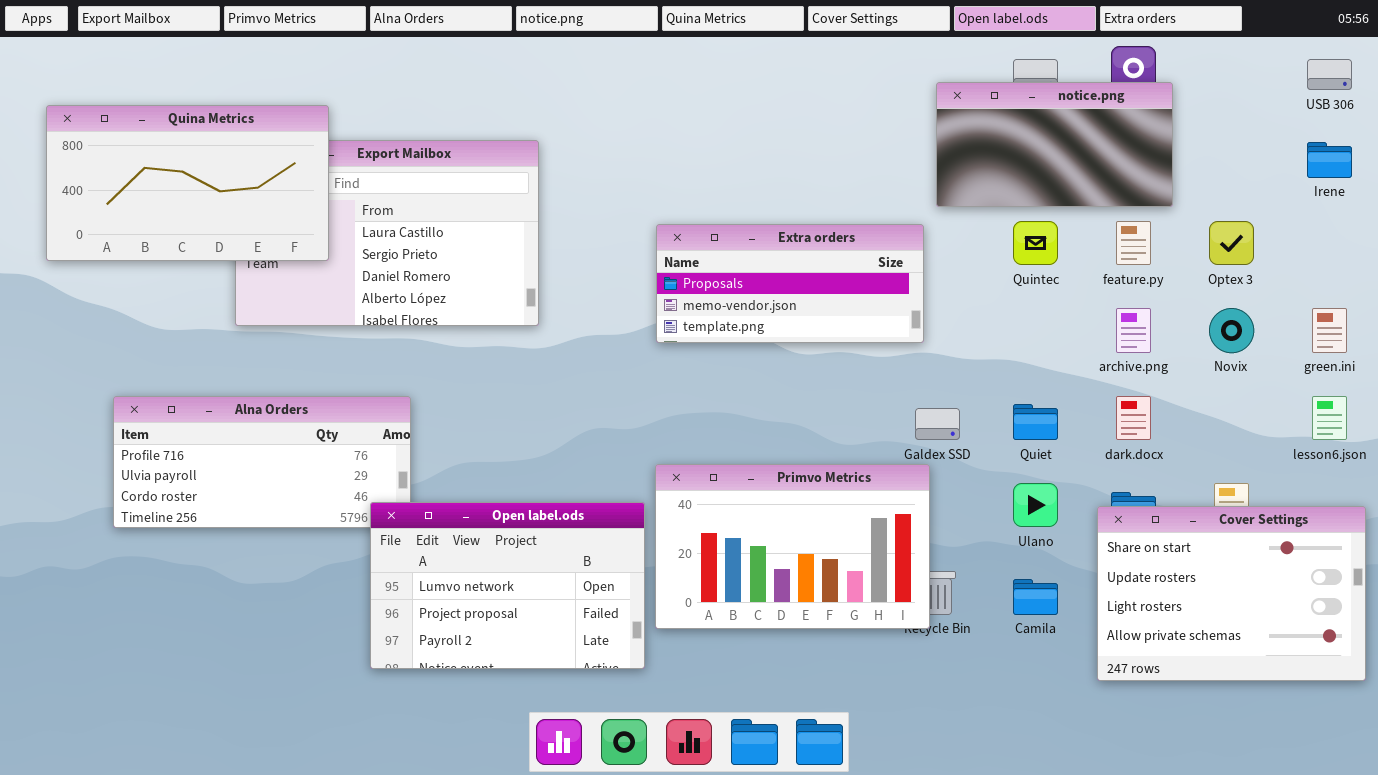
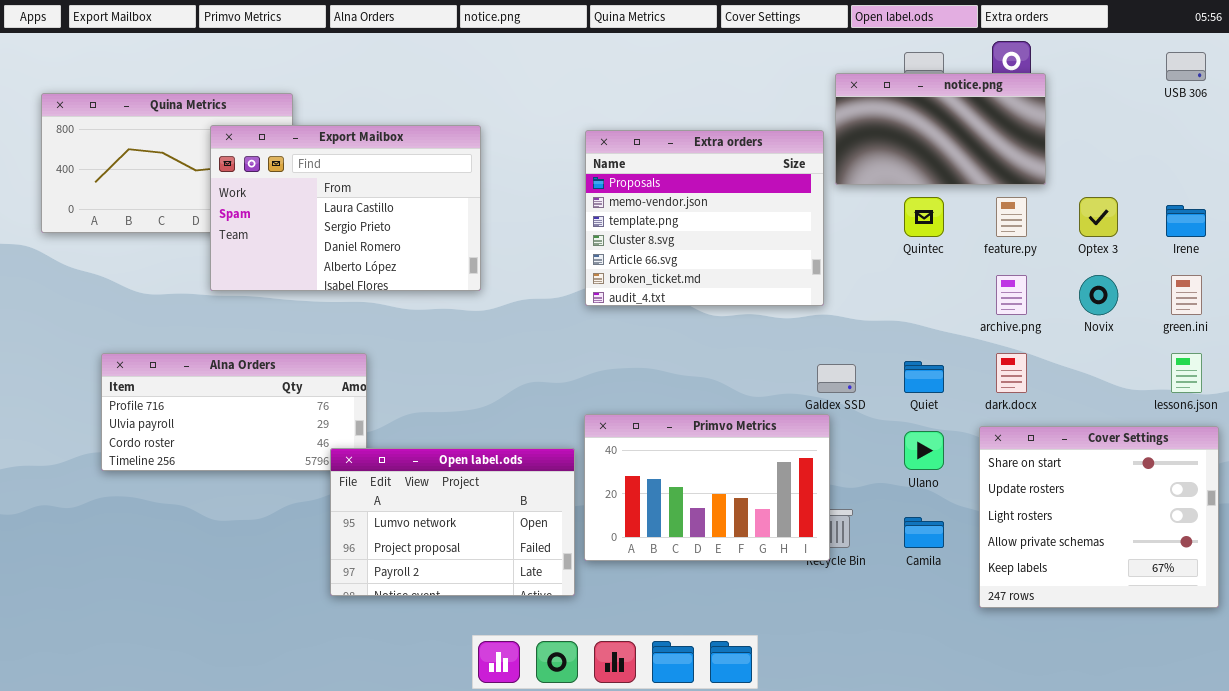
Export Mailbox: [235,140,539,326] -> [210,125,481,291], raised
Irene: [1307,142,1352,178] -> [1166,205,1206,237], moved
Extra orders: [656,224,924,343] -> [585,130,824,306], resized
Cover Settings: [1097,506,1366,681] -> [979,426,1219,608], resized

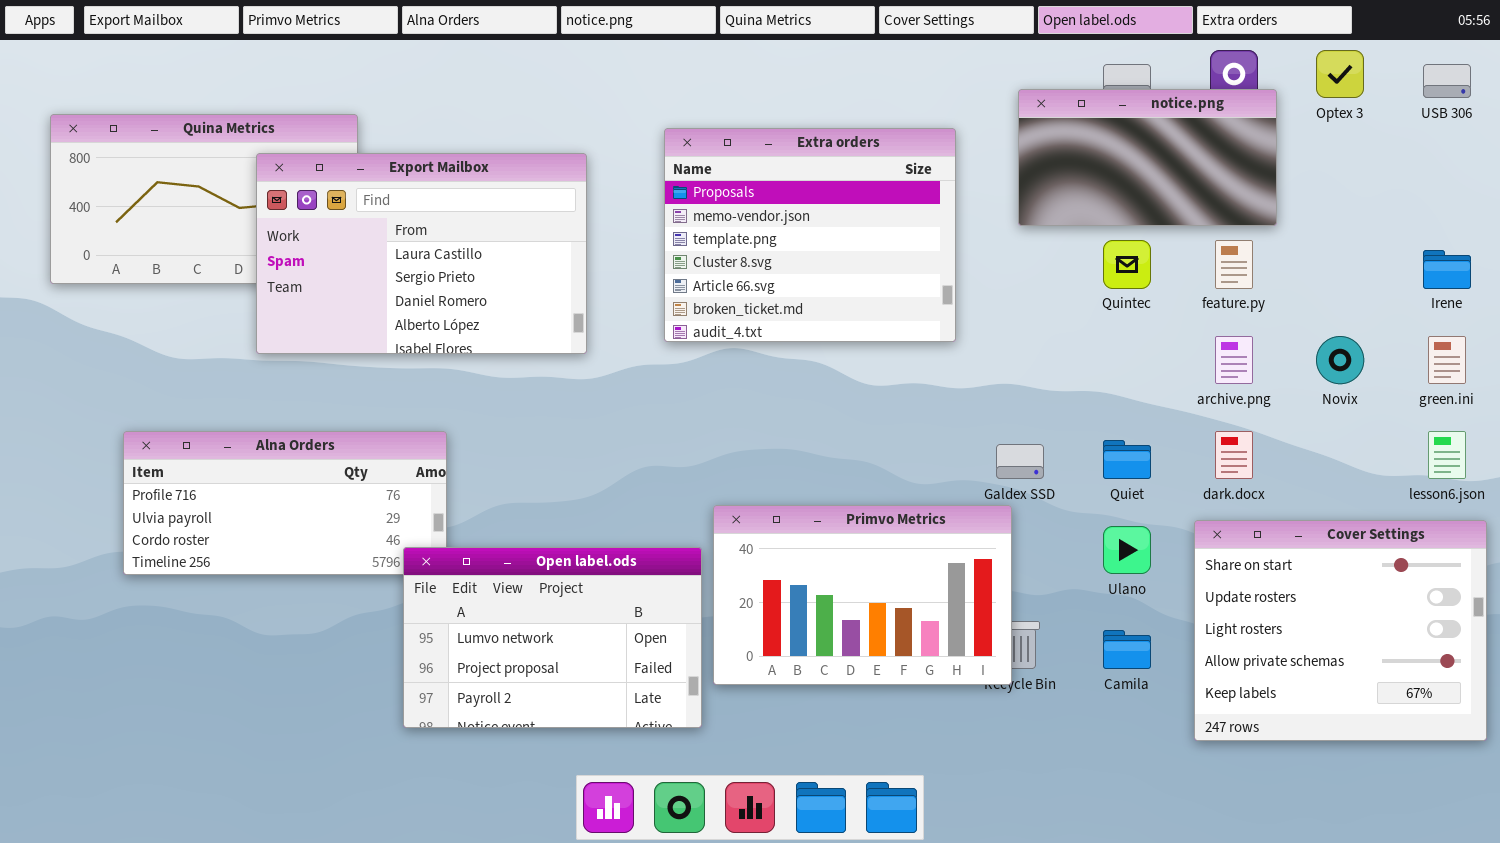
Extra orders: [585,130,824,306] -> [664,128,956,342], moved
Optex 3: [1079,197,1118,237] -> [1316,50,1364,98], moved

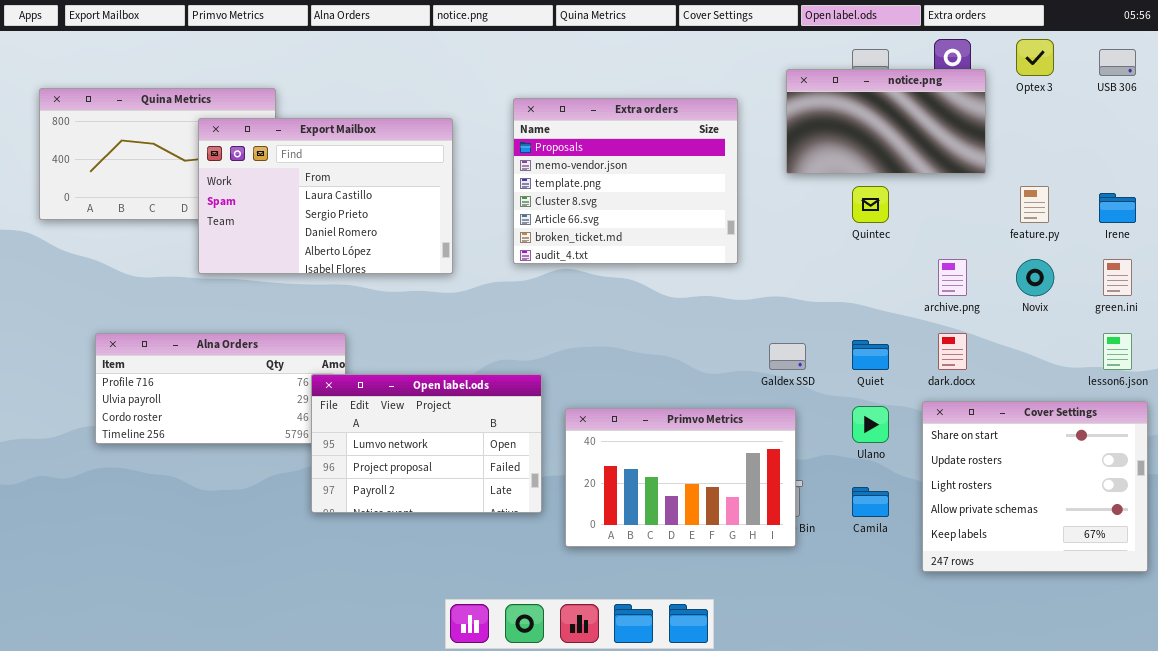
feature.py: [1215,240,1253,289] -> [1020,186,1049,223], moved
Primvo Metrics: [713,505,1012,685] -> [565,408,796,547], moved
Open label.ods: [403,547,702,728] -> [311,374,542,513], moved

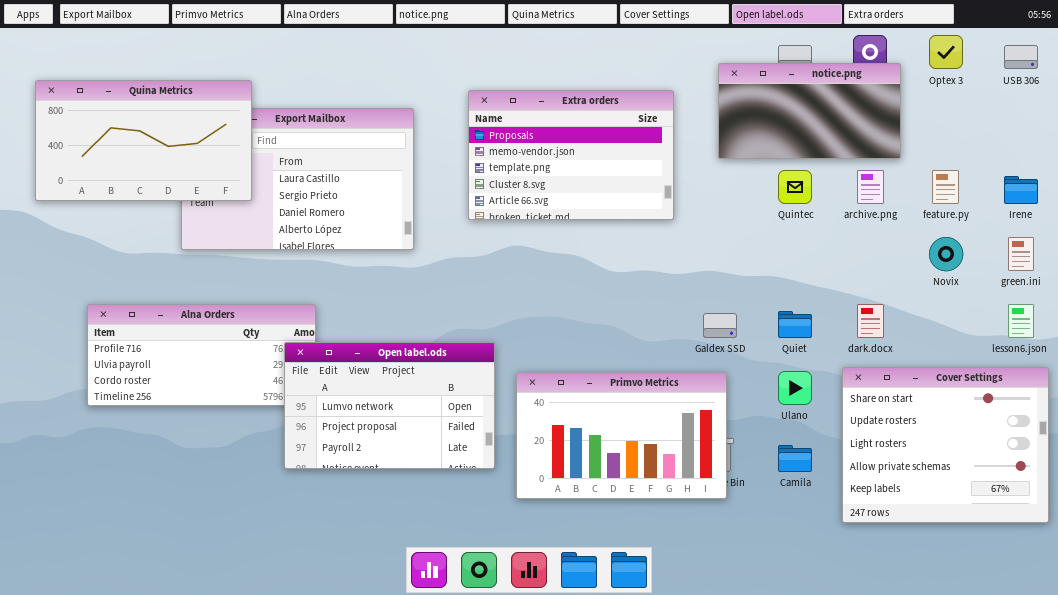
Quina Metrics: [39,88,276,220] -> [35,80,252,201], raised
Extra orders: [513,98,738,264] -> [468,90,674,220], resized
archive.png: [938,259,967,296] -> [857,170,884,204], moved

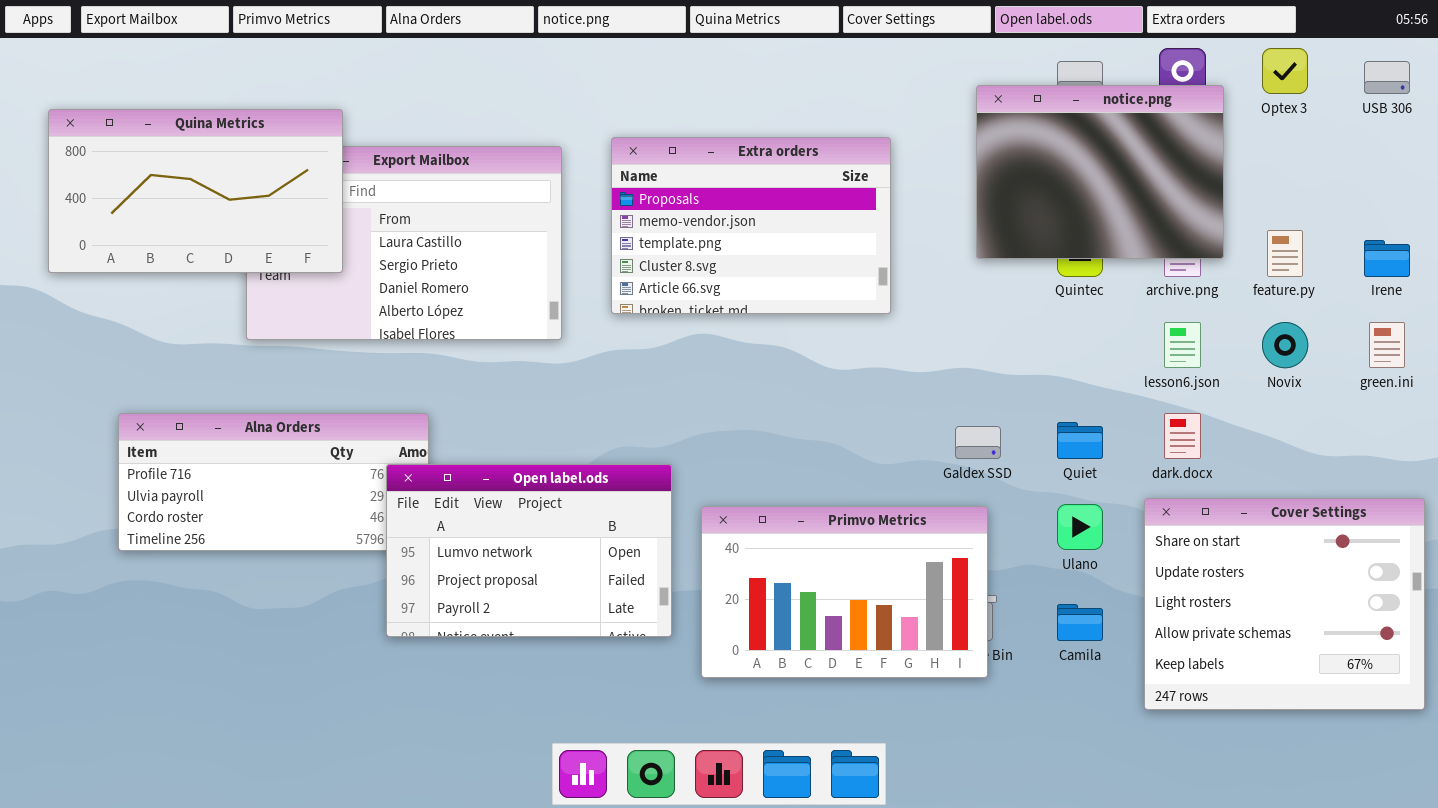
notice.png: [718,63,901,159] -> [976,85,1224,259], resized
Extra orders: [468,90,674,220] -> [611,137,891,314], moved
lesson6.json: [1008,304,1034,338] -> [1164,322,1201,368], moved

